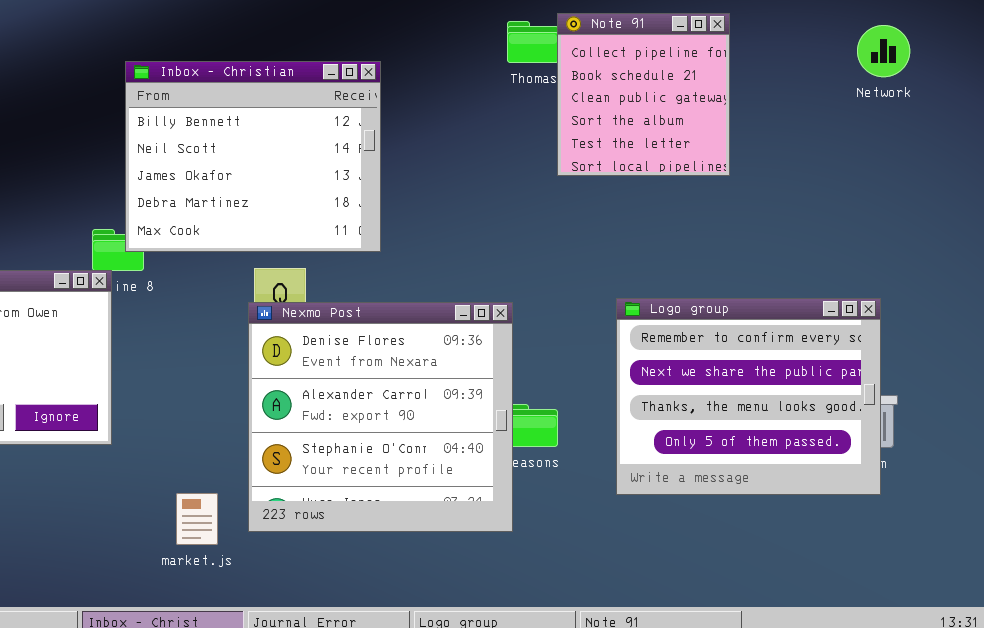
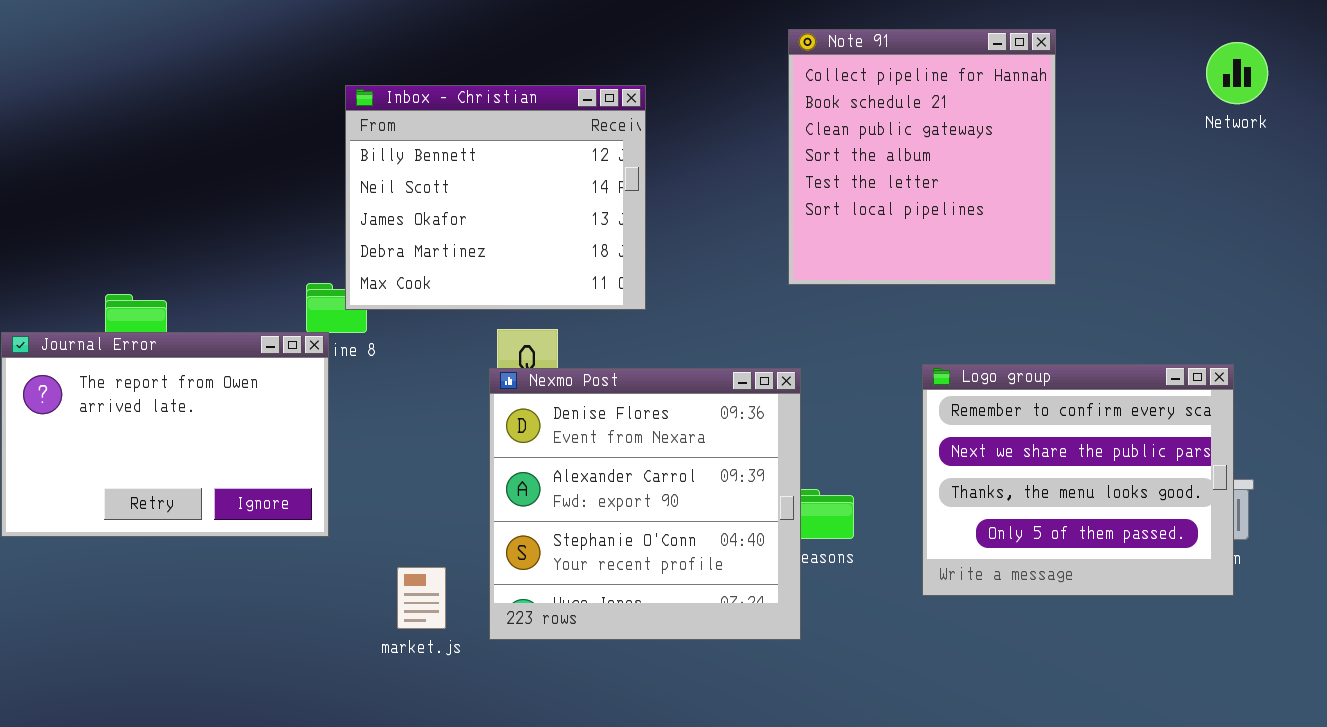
Note 91: [557,13,730,176] -> [788,29,1056,285], resized
market.js: [176,493,218,545] -> [397,567,446,629], moved

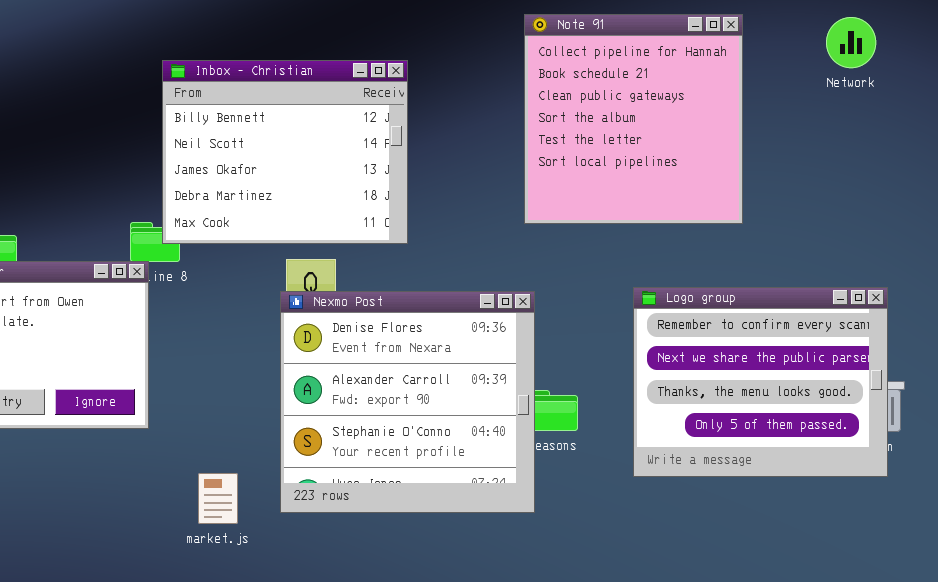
Network: [1206,42,1268,104] -> [826,17,876,68], moved
market.js: [397,567,446,629] -> [198,473,238,524], moved

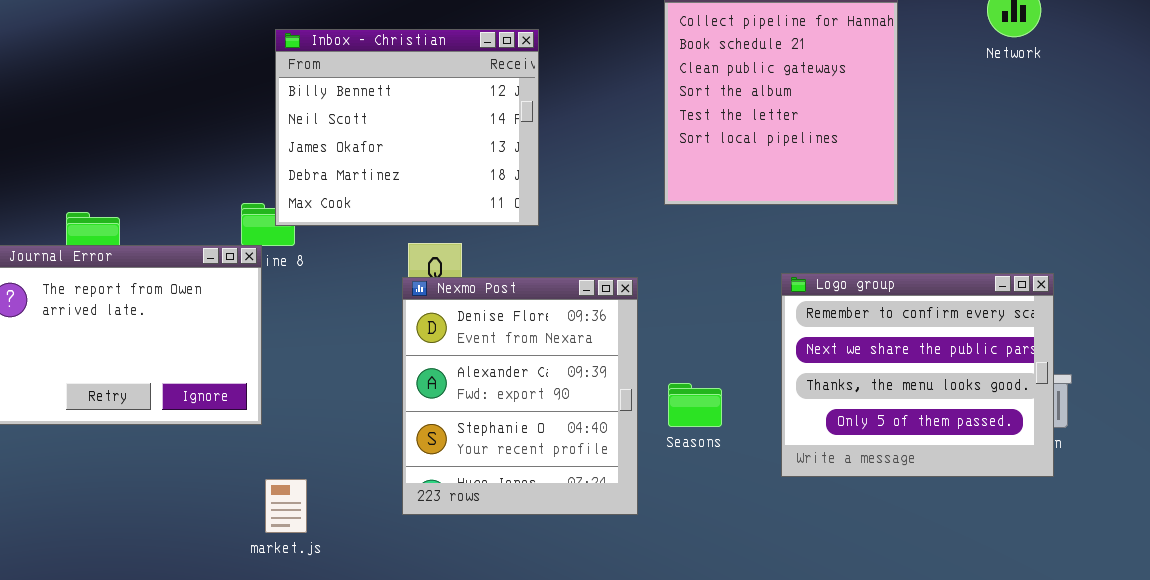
Nexmo Post: [280,291,535,513] -> [402,277,638,515], resized
market.js: [198,473,238,524] -> [265,479,307,533], moved

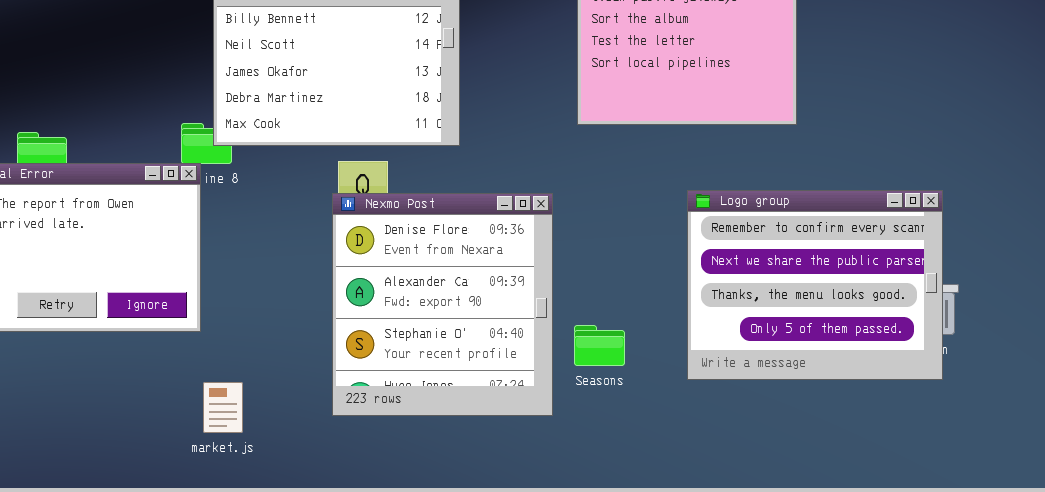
Seasons: [668,383,722,427] -> [574,325,625,366], moved

